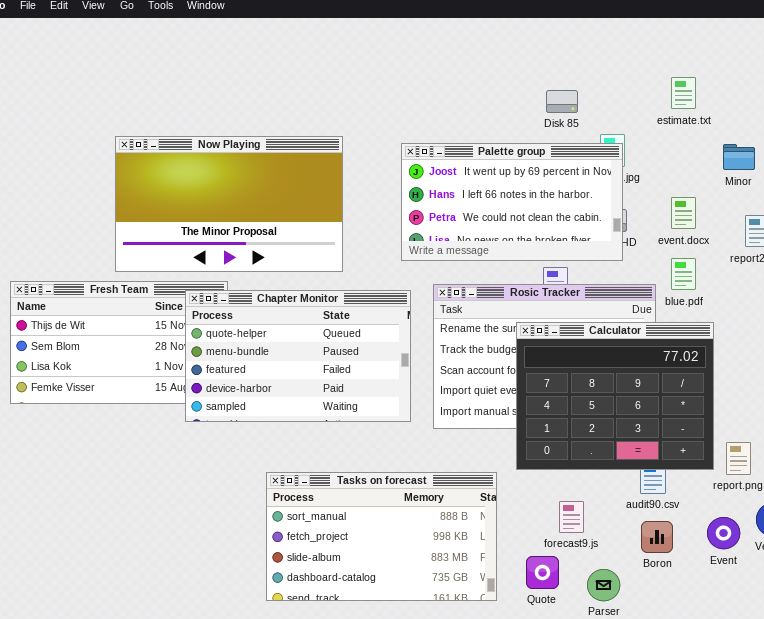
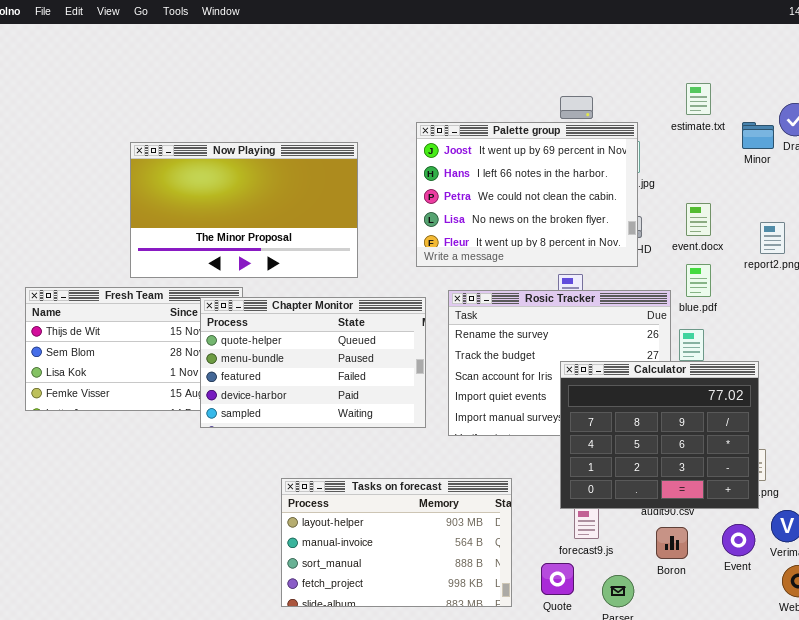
Palette group: [401,143,623,261] -> [416,122,638,267], resized
Minor: [723,144,755,170] -> [742,122,774,149], moved
Calculator: [516,322,714,470] -> [560,361,759,509], moved
Tasks on forecast: [266,472,497,601] -> [281,478,512,607], scrolled up 2 rows

